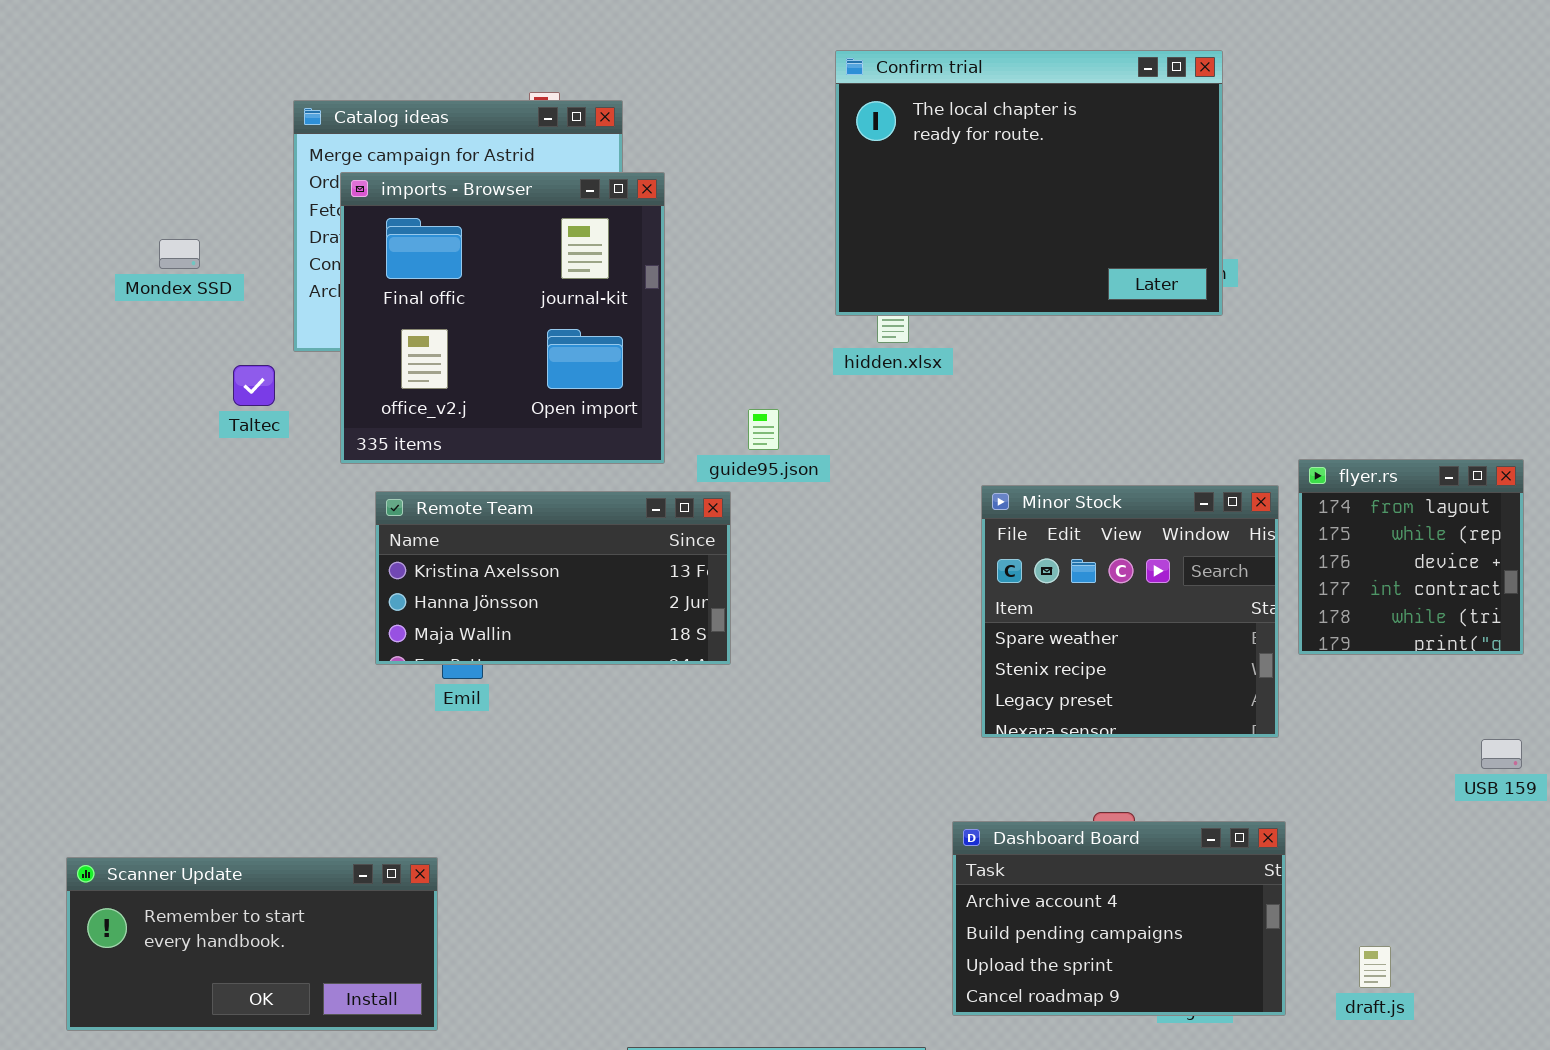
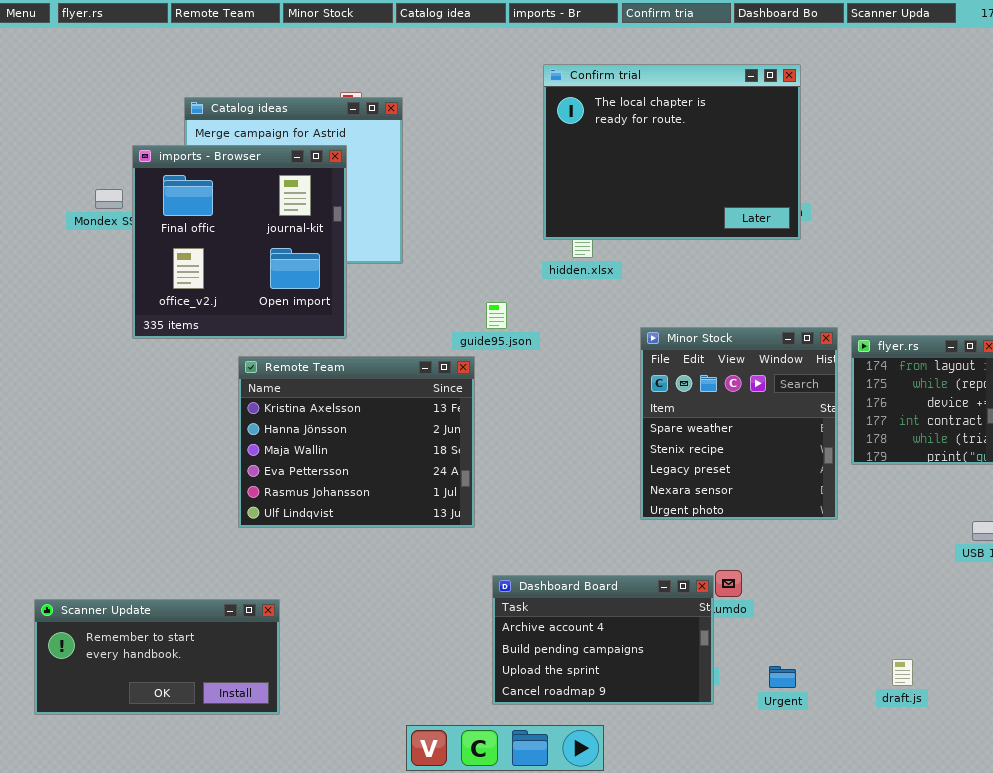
imports - Browser: [340,172,665,464] -> [132,145,347,339], moved
Minor Stock: [981,485,1279,738] -> [640,327,838,520], resized
Remote Team: [375,491,731,665] -> [238,356,475,528], resized
Dashboard Board: [952,821,1286,1016] -> [492,575,714,705], moved

